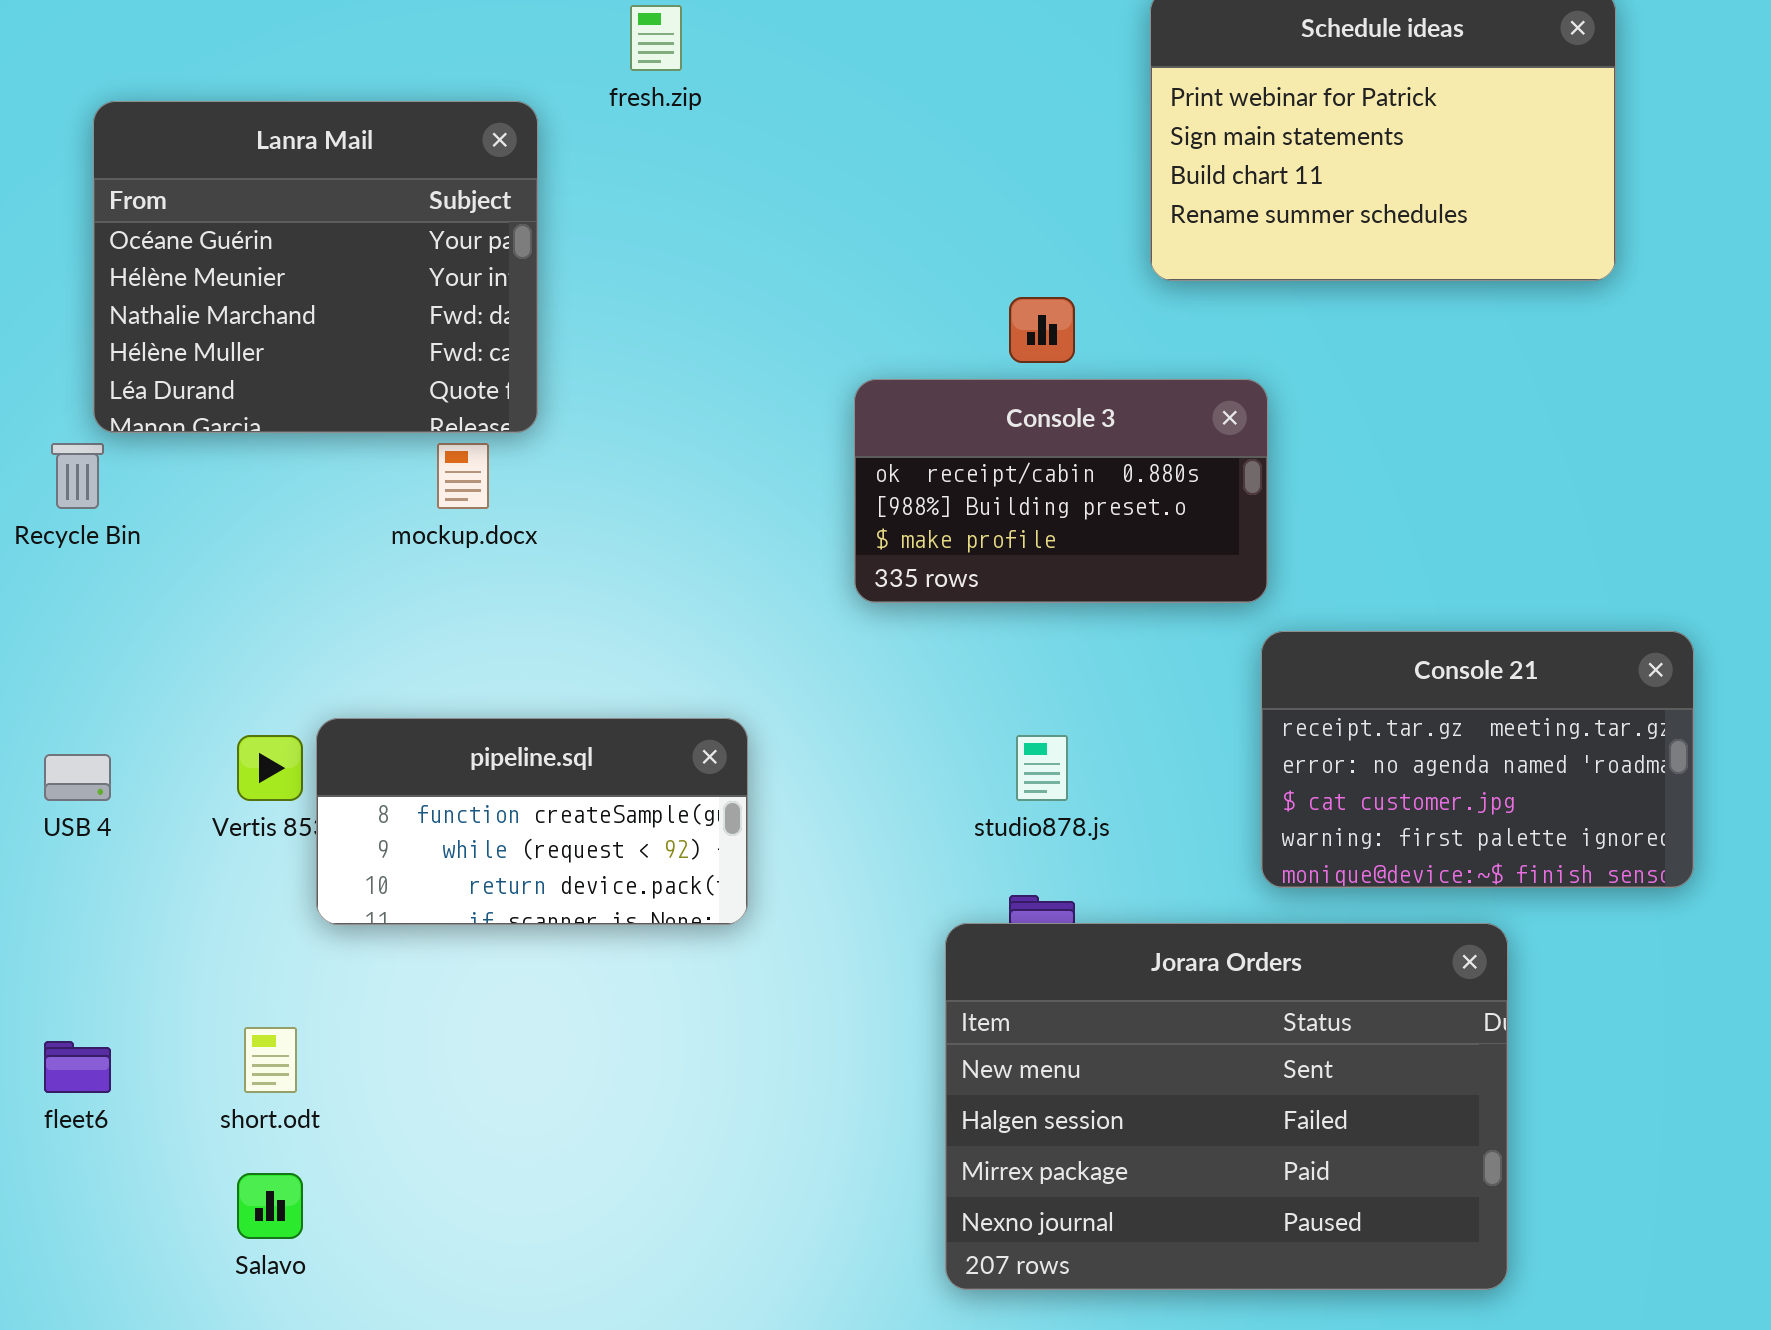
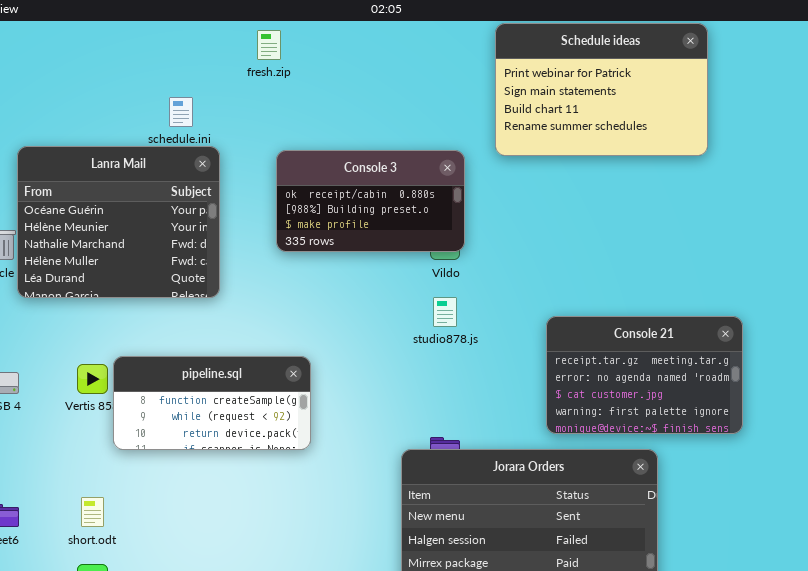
Lanra Mail: [93,101,538,433] -> [17,146,220,298], moved
Console 3: [854,379,1268,603] -> [276,150,465,252], moved
studio878.js: [1016,735,1068,801] -> [433,297,457,327], moved

